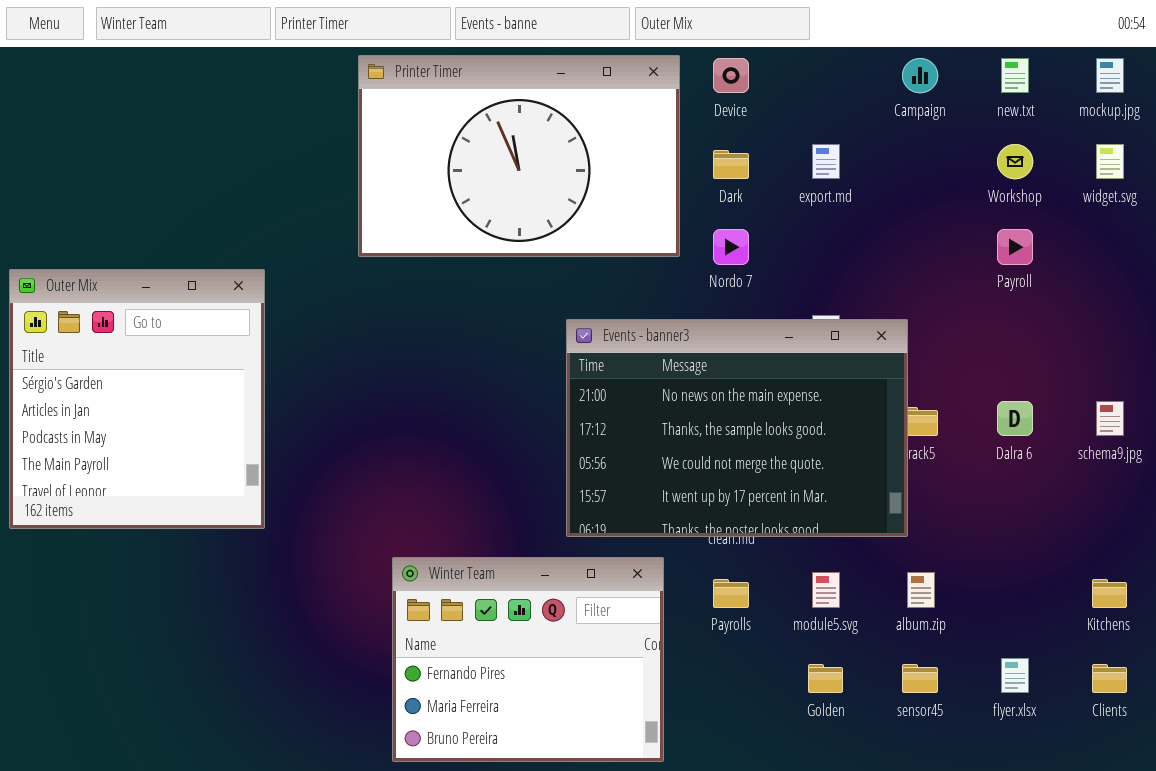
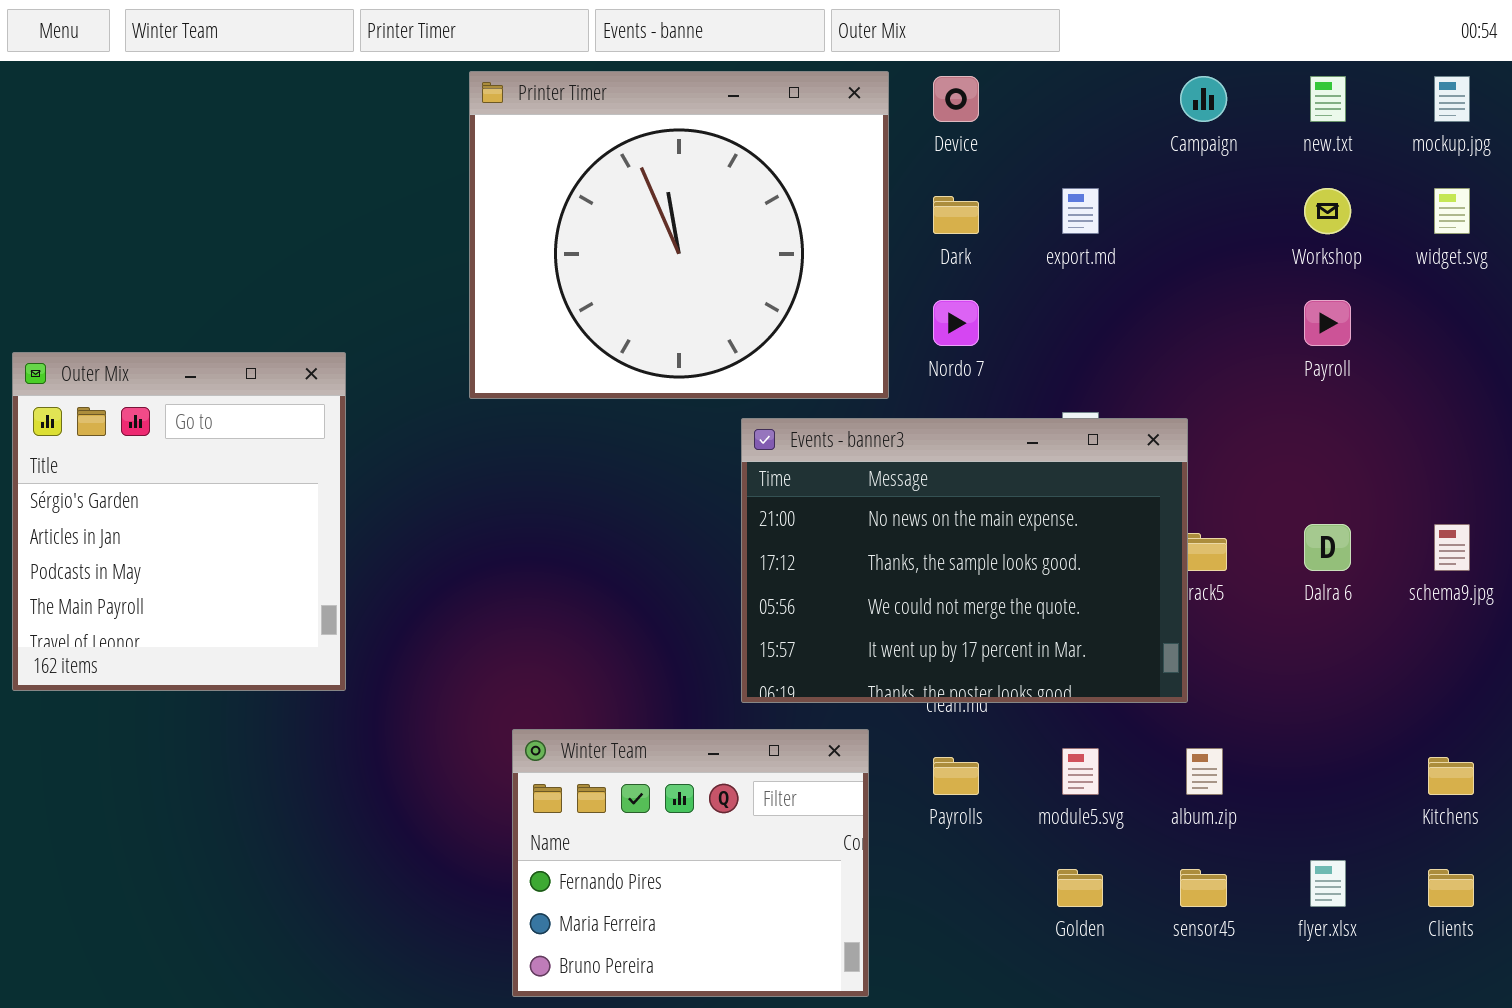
Printer Timer: [358,55,680,257] -> [469,71,889,399], resized

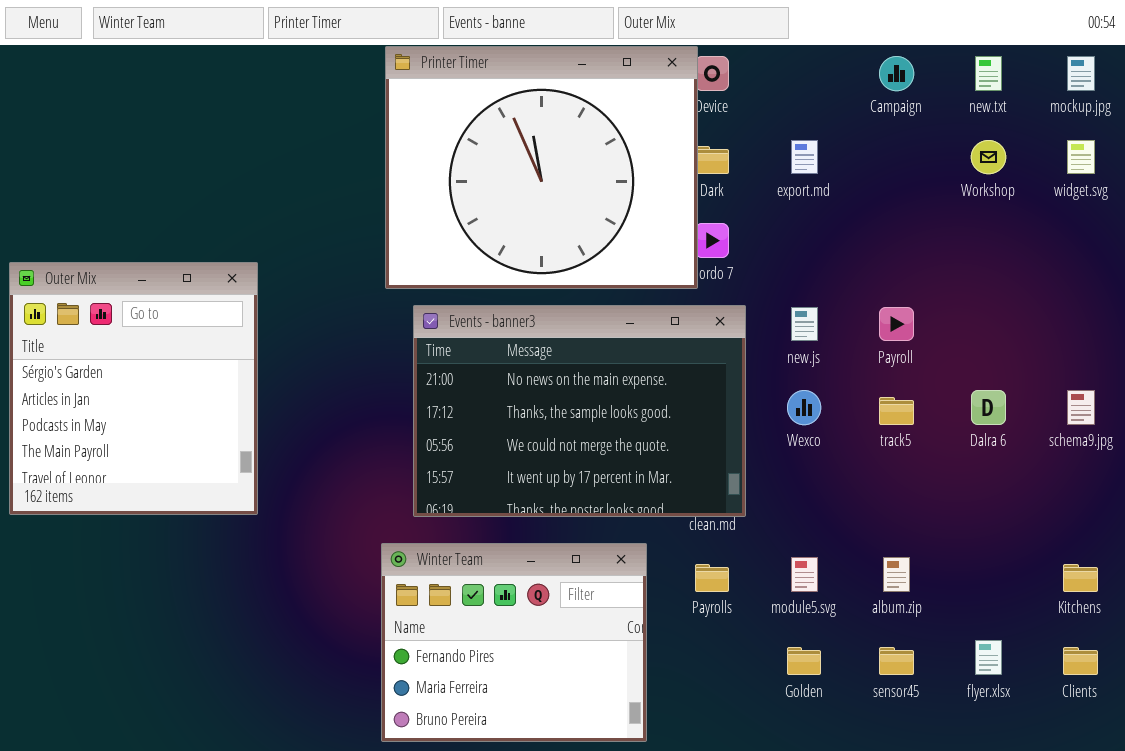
Printer Timer: [469,71,889,399] -> [385,46,698,289], moved
Payroll: [1304,300,1351,346] -> [879,307,914,341], moved
Events - banner3: [741,418,1188,703] -> [413,305,746,517], moved

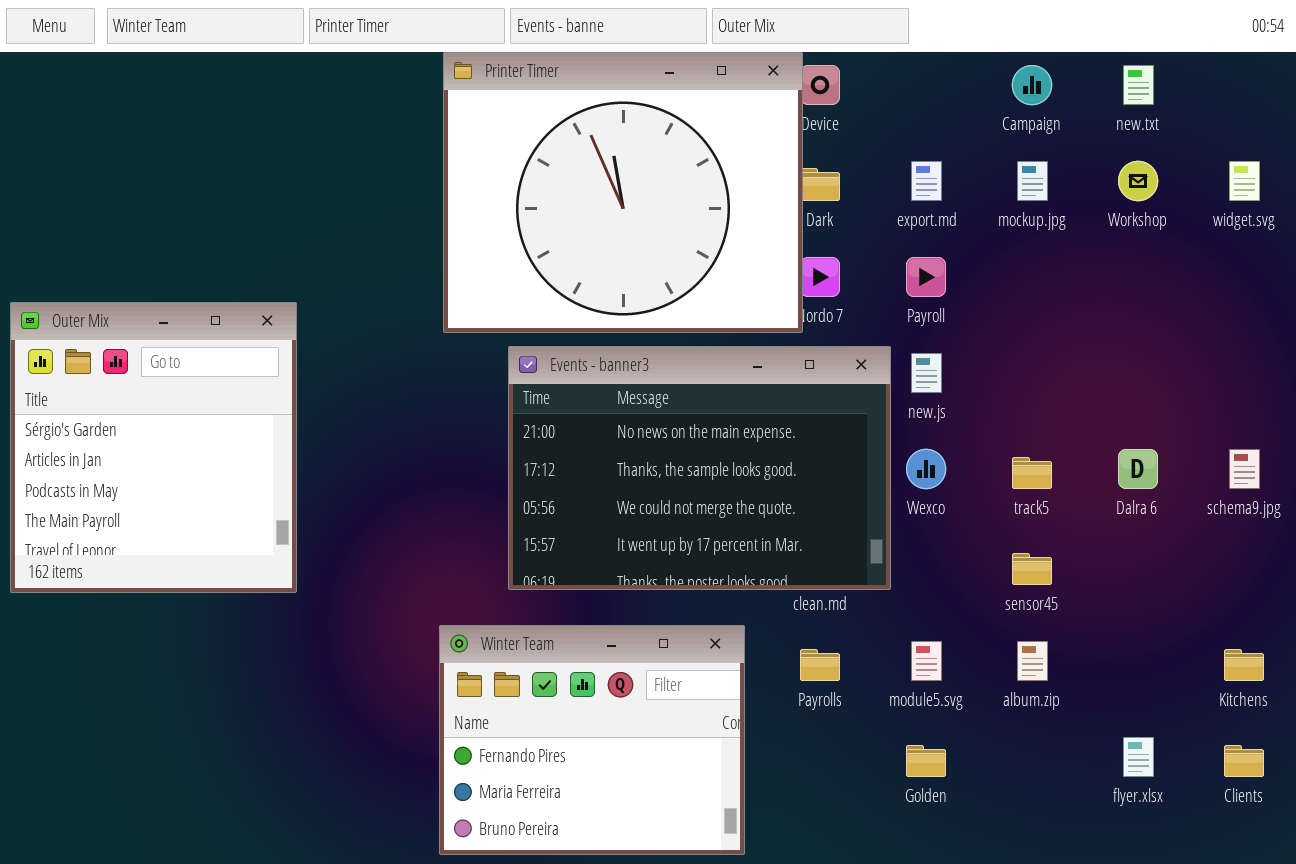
mockup.jpg: [1067,56,1095,91] -> [1017,161,1048,201], moved
Events - banner3: [413,305,746,517] -> [508,346,891,590], moved
Payroll: [879,307,914,341] -> [906,257,946,297], moved
sensor45: [879,647,914,675] -> [1012,553,1052,585], moved

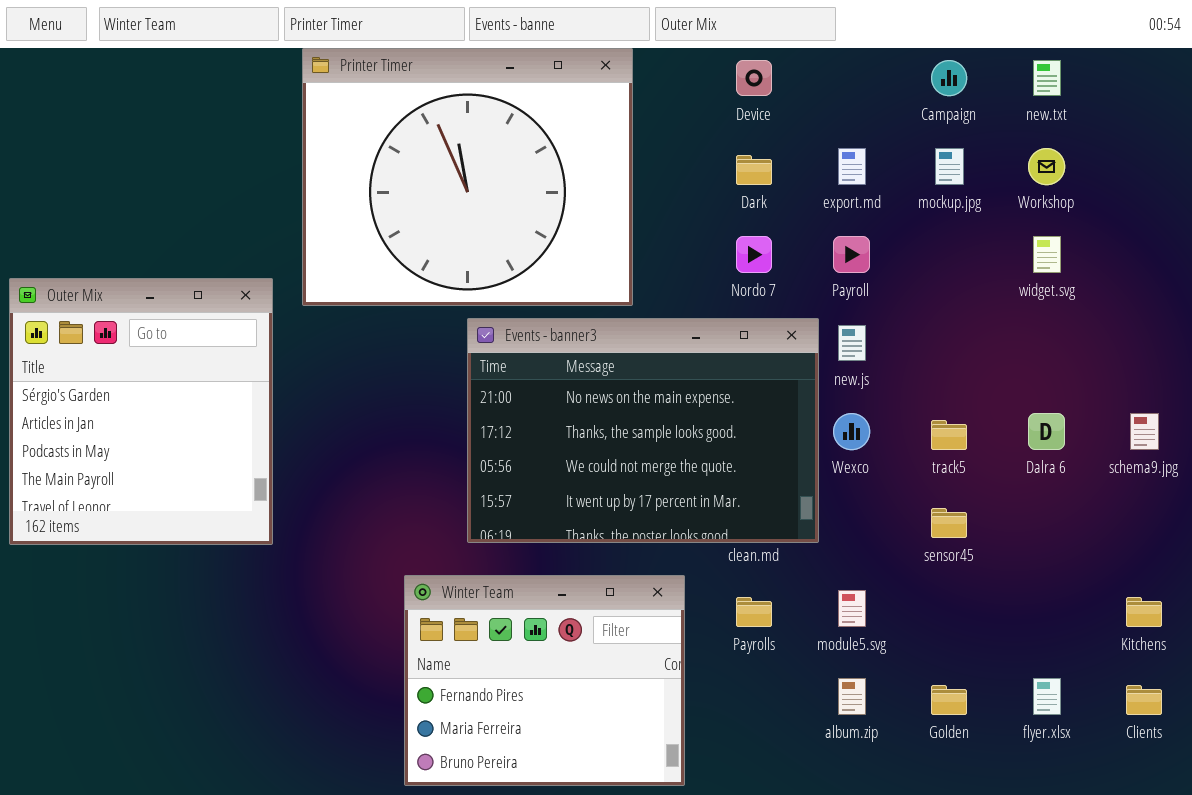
Printer Timer: [443,52,803,333] -> [302,48,633,306], moved
widget.svg: [1229,161,1260,201] -> [1033,236,1061,273], moved
album.zip: [1017,641,1048,681] -> [838,678,866,715], moved
Golden: [906,745,946,777] -> [931,685,967,715], moved

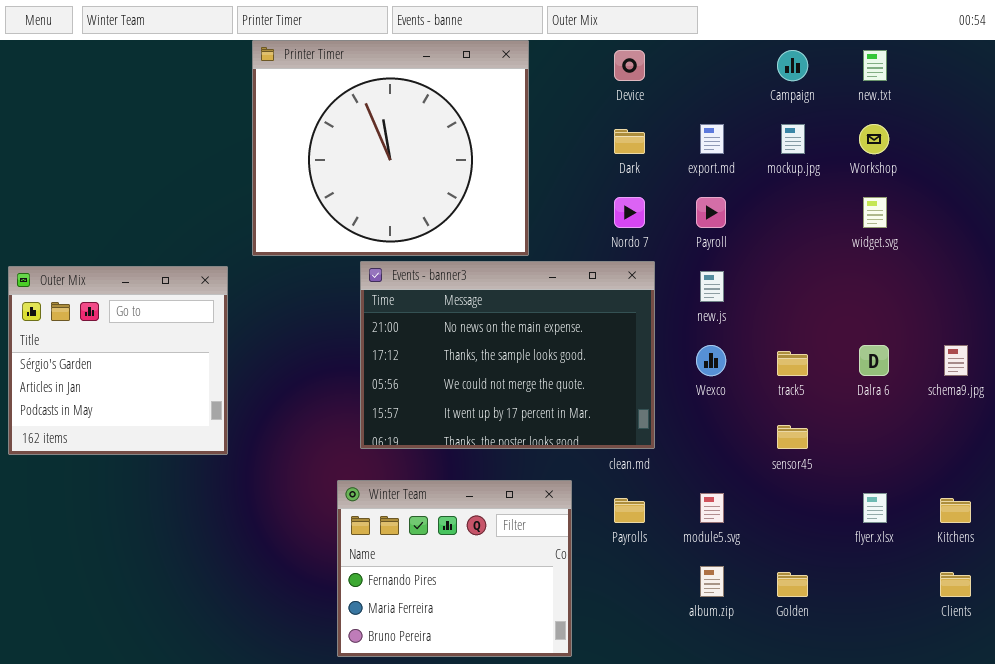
Outer Mix: [9,278,273,545] -> [8,266,228,455], resized
Events - banner3: [467,318,819,543] -> [360,261,655,449], moved
flyer.xlsx: [1033,678,1061,715] -> [863,493,887,523], moved

